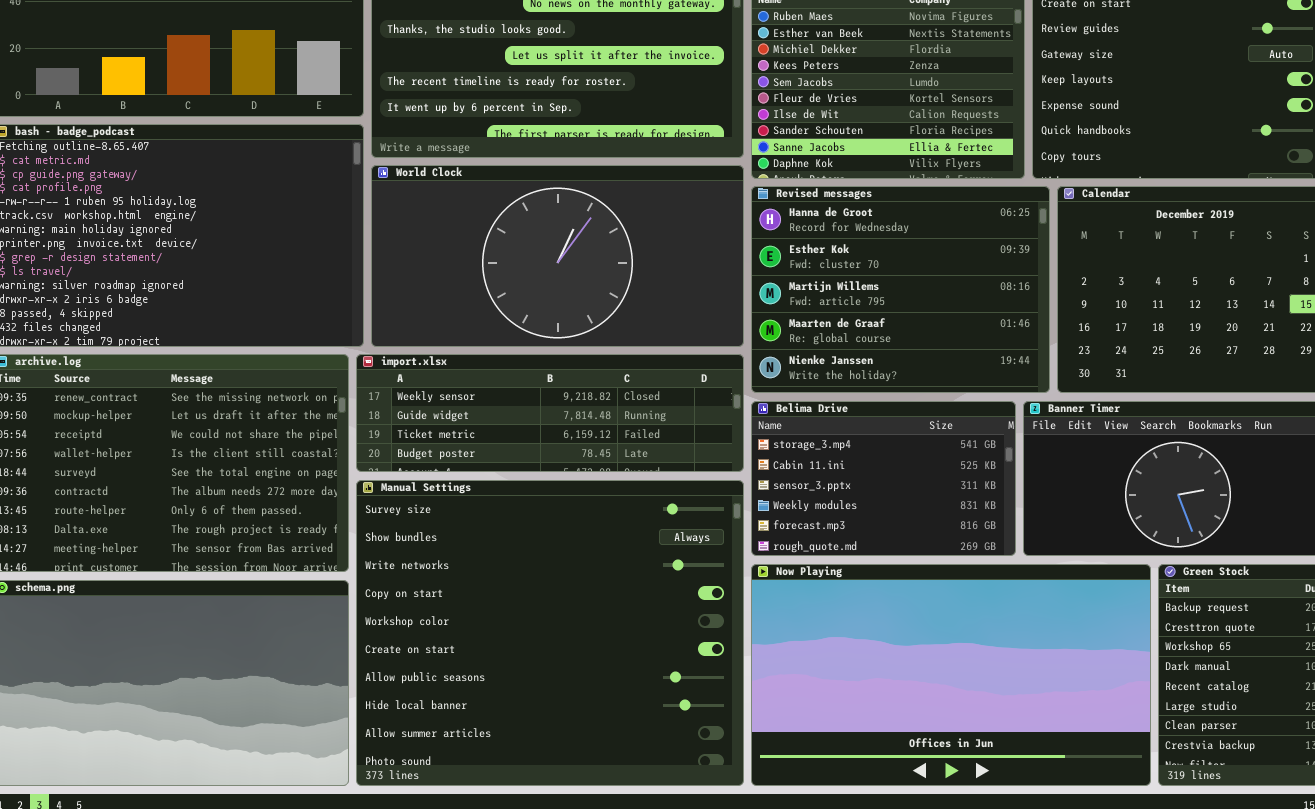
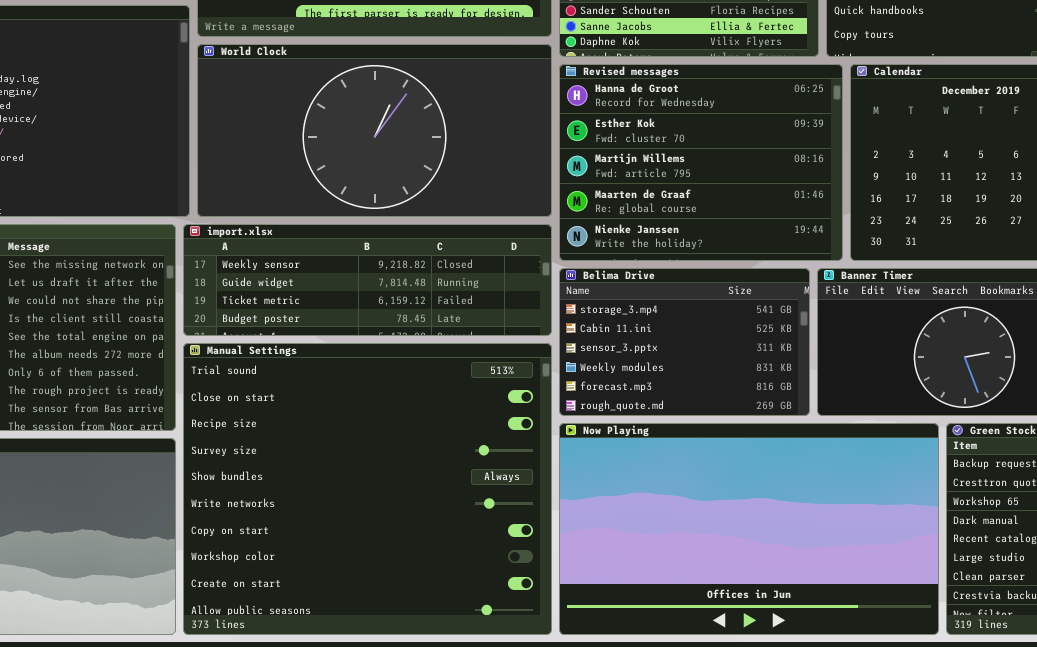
Manual Settings: [356,480,744,786] -> [183,343,552,635], scrolled up 3 rows

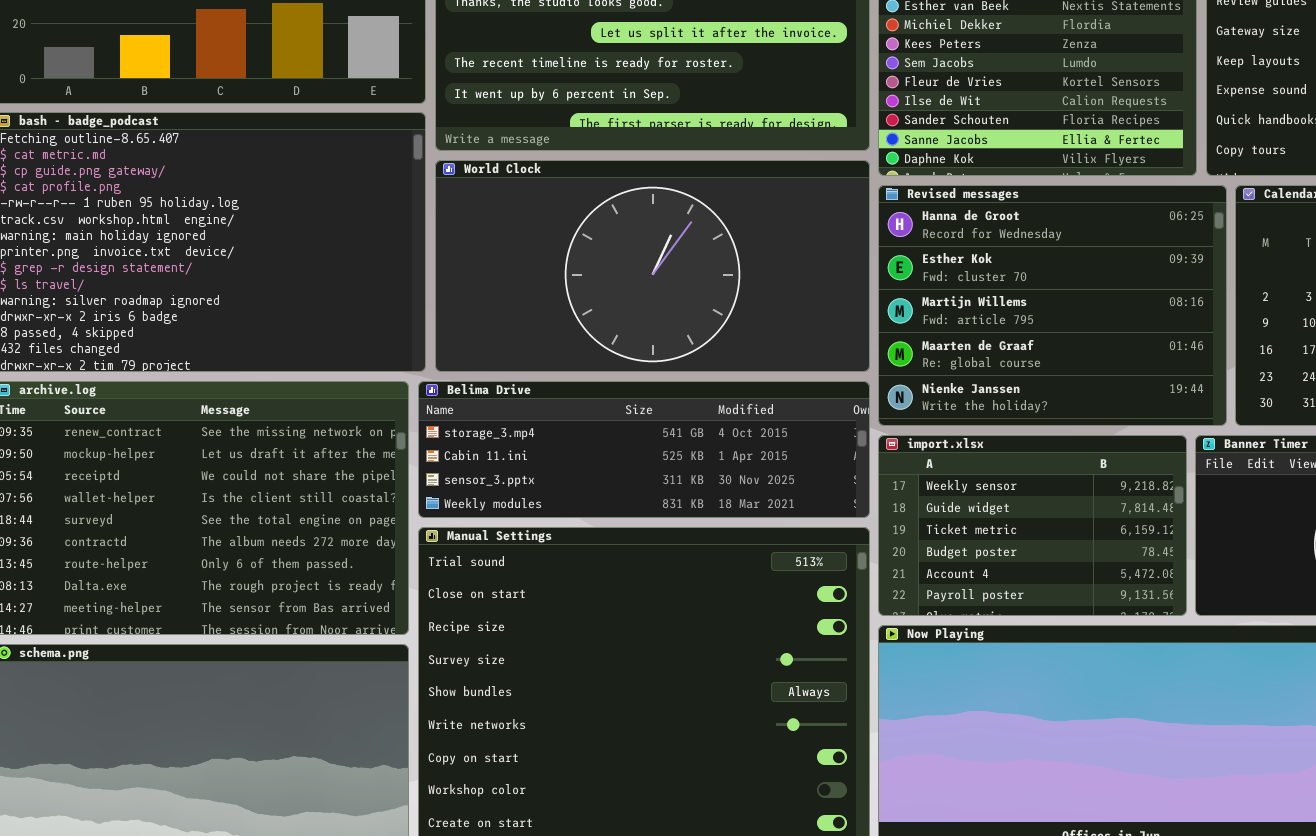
import.xlsx: [183,224,552,336] -> [878,435,1187,616], moved, resized
Belima Drive: [559,268,810,416] -> [418,381,870,518], moved, resized

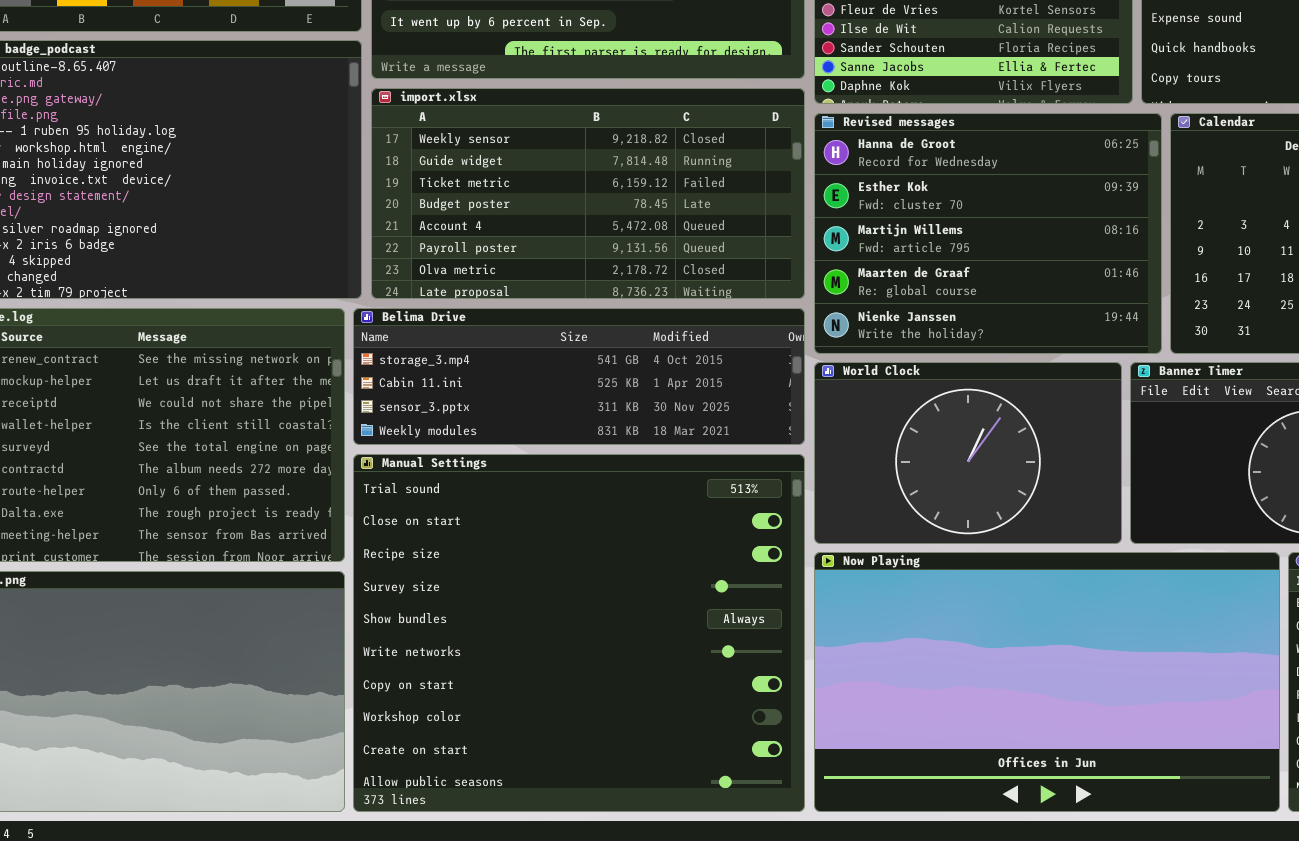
World Clock: [435,160,870,372] -> [814,362,1122,544], moved, resized
import.xlsx: [878,435,1187,616] -> [371,88,805,299], moved, resized

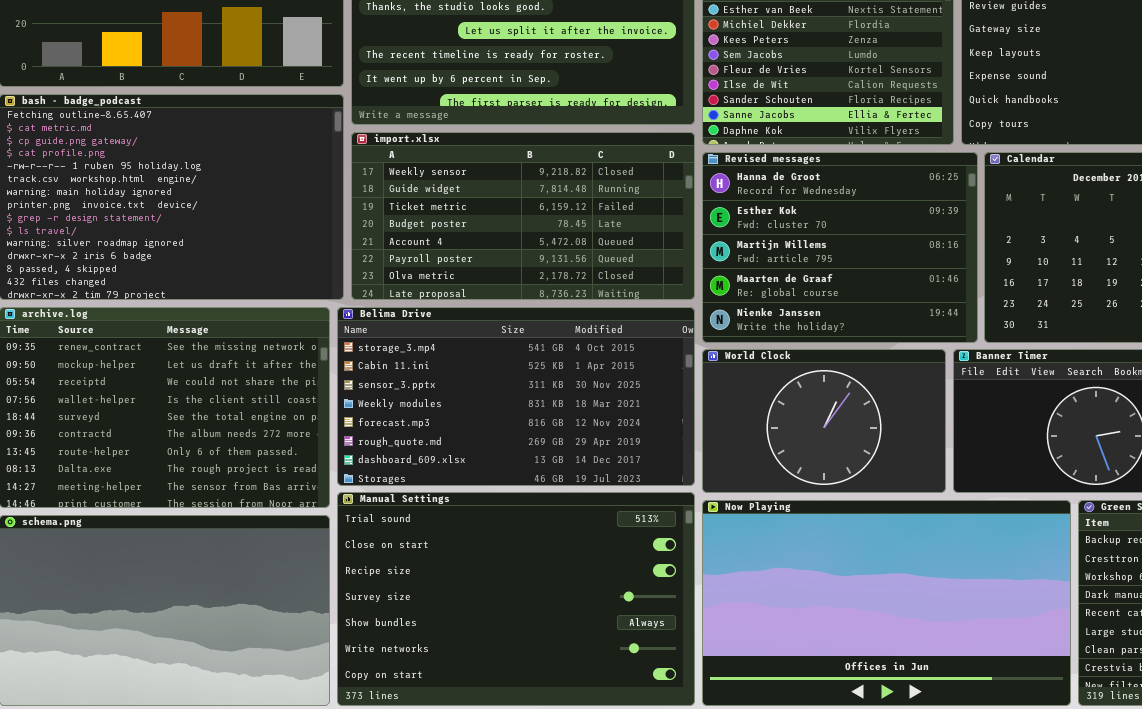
Belima Drive: [353,308,805,445] -> [337,307,695,486], resized
Manual Settings: [353,454,805,812] -> [337,492,695,706], resized

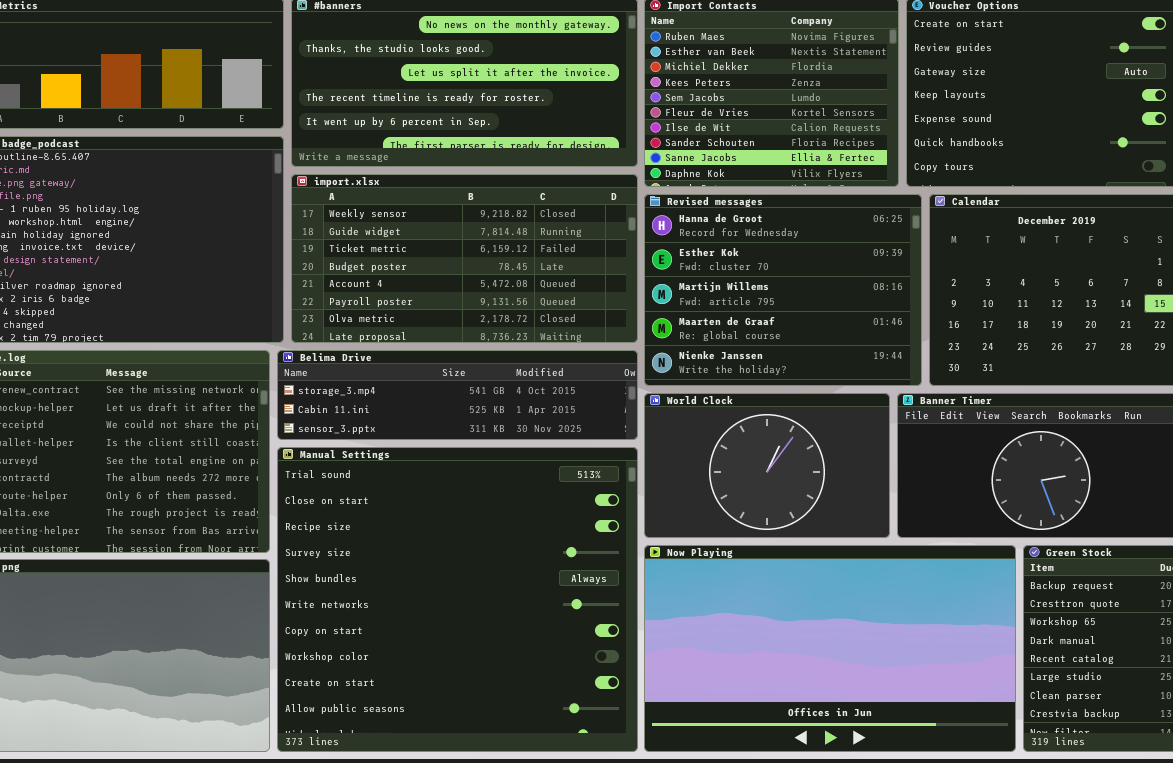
Belima Drive: [337,307,695,486] -> [277,350,638,440], resized
Manual Settings: [337,492,695,706] -> [277,447,638,752], resized

